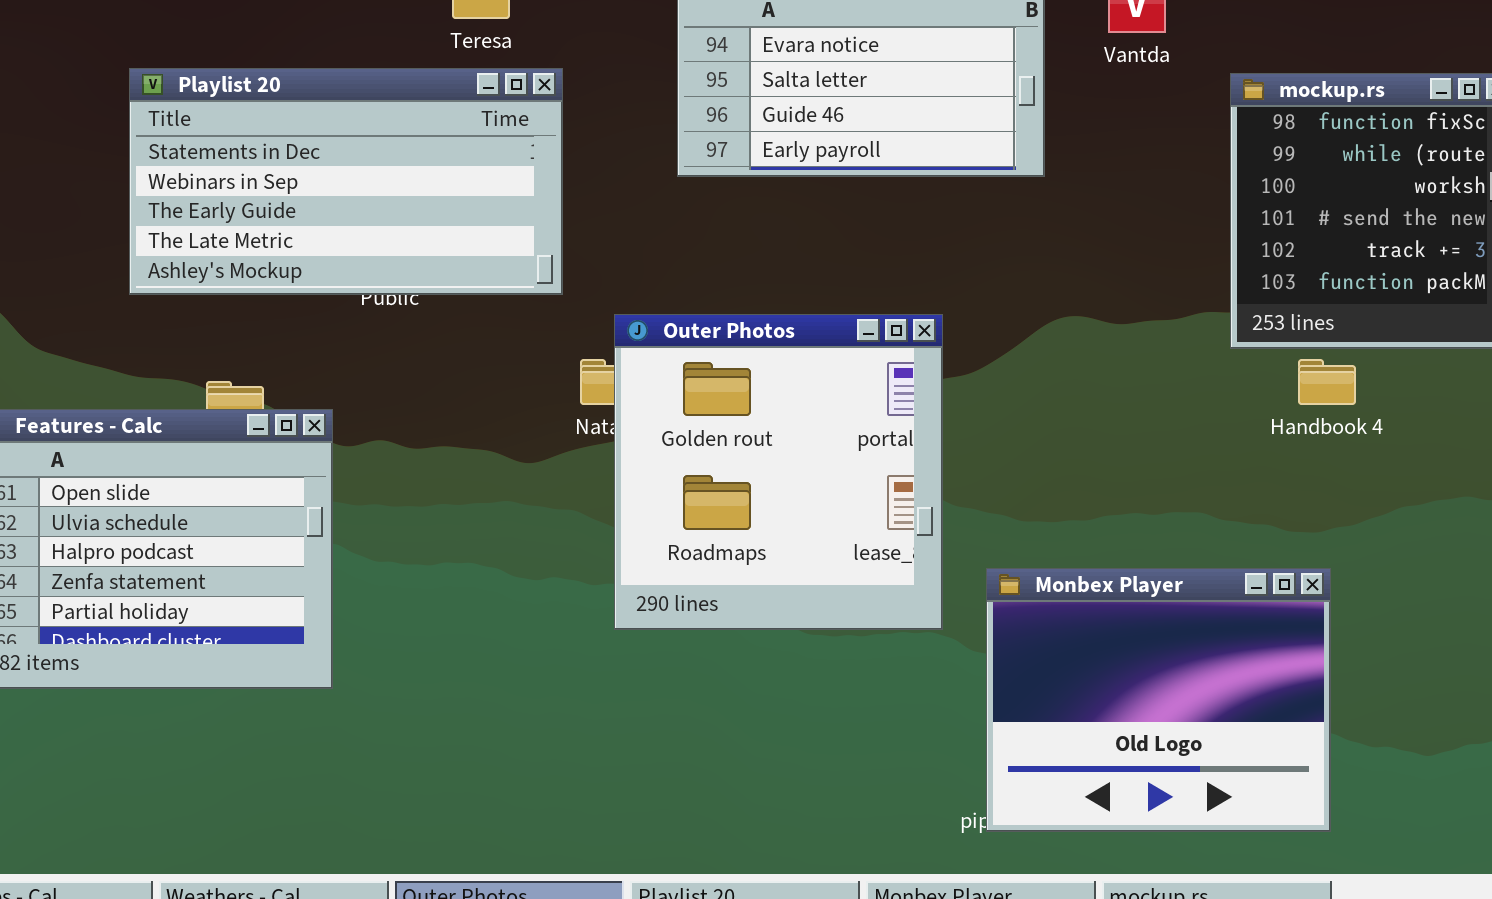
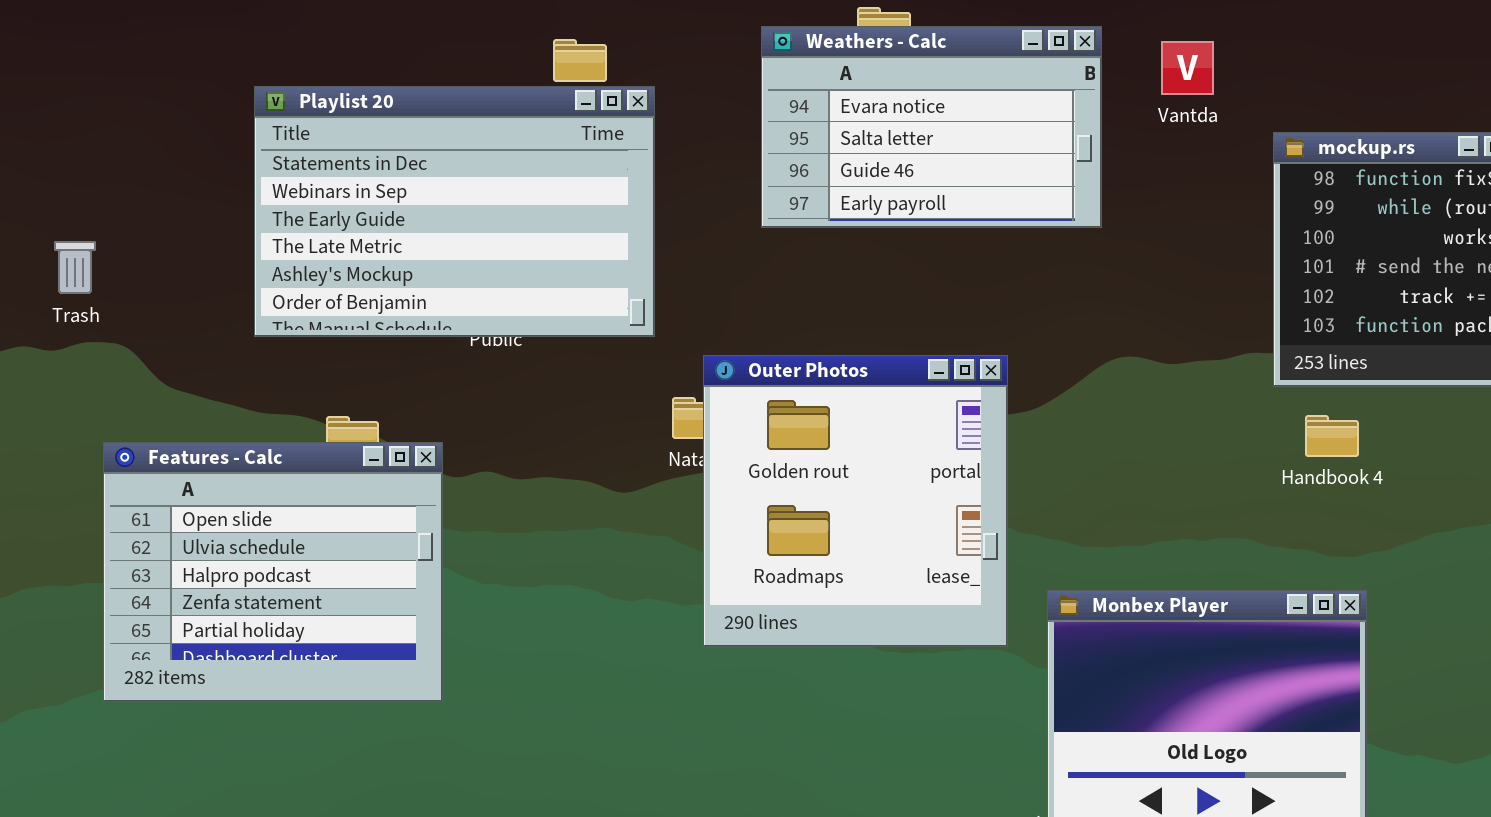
Playlist 20: [129,68,563,295] -> [254,86,655,337], resized
Handbook 4: [1298,359,1356,405] -> [1305,415,1359,457], moved

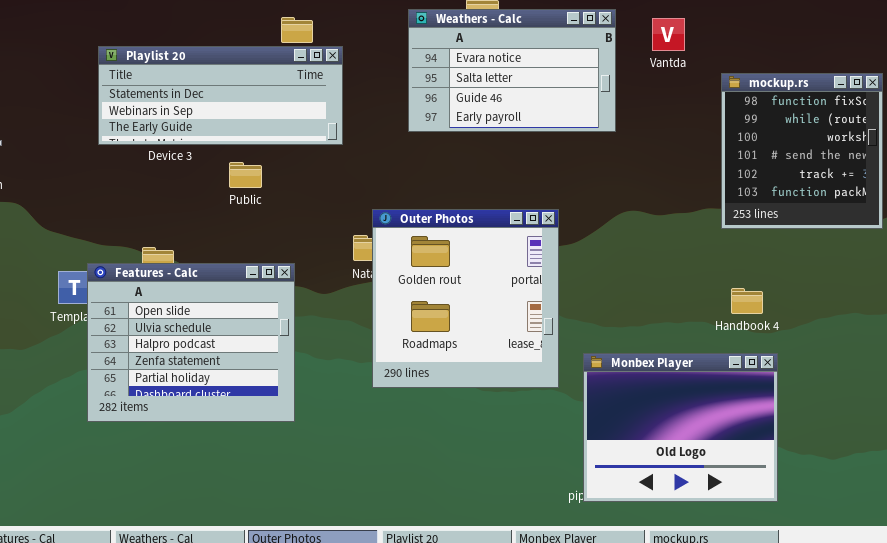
Playlist 20: [254,86,655,337] -> [98,46,343,145], resized
Handbook 4: [1305,415,1359,457] -> [731,288,763,314], moved
Features - Calc: [103,442,443,702] -> [87,263,295,422], moved

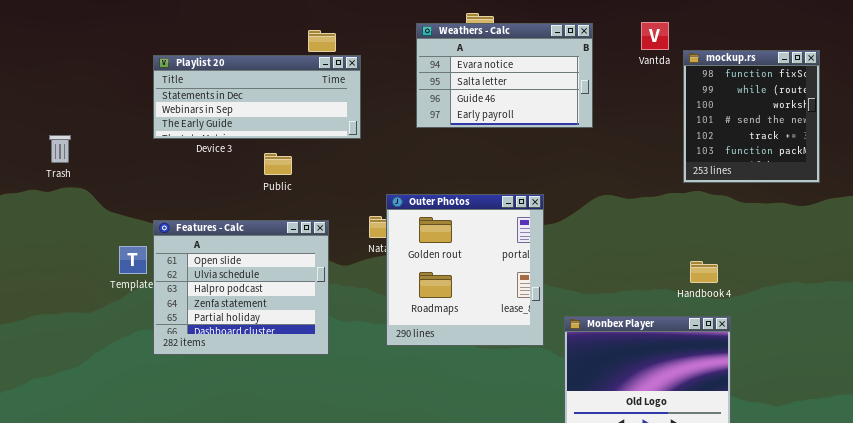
Vantda: [652,18,685,51] -> [641,22,669,50], moved
mockup.rs: [721,73,883,229] -> [683,50,820,183], moved
Features - Calc: [87,263,295,422] -> [153,220,329,355], moved

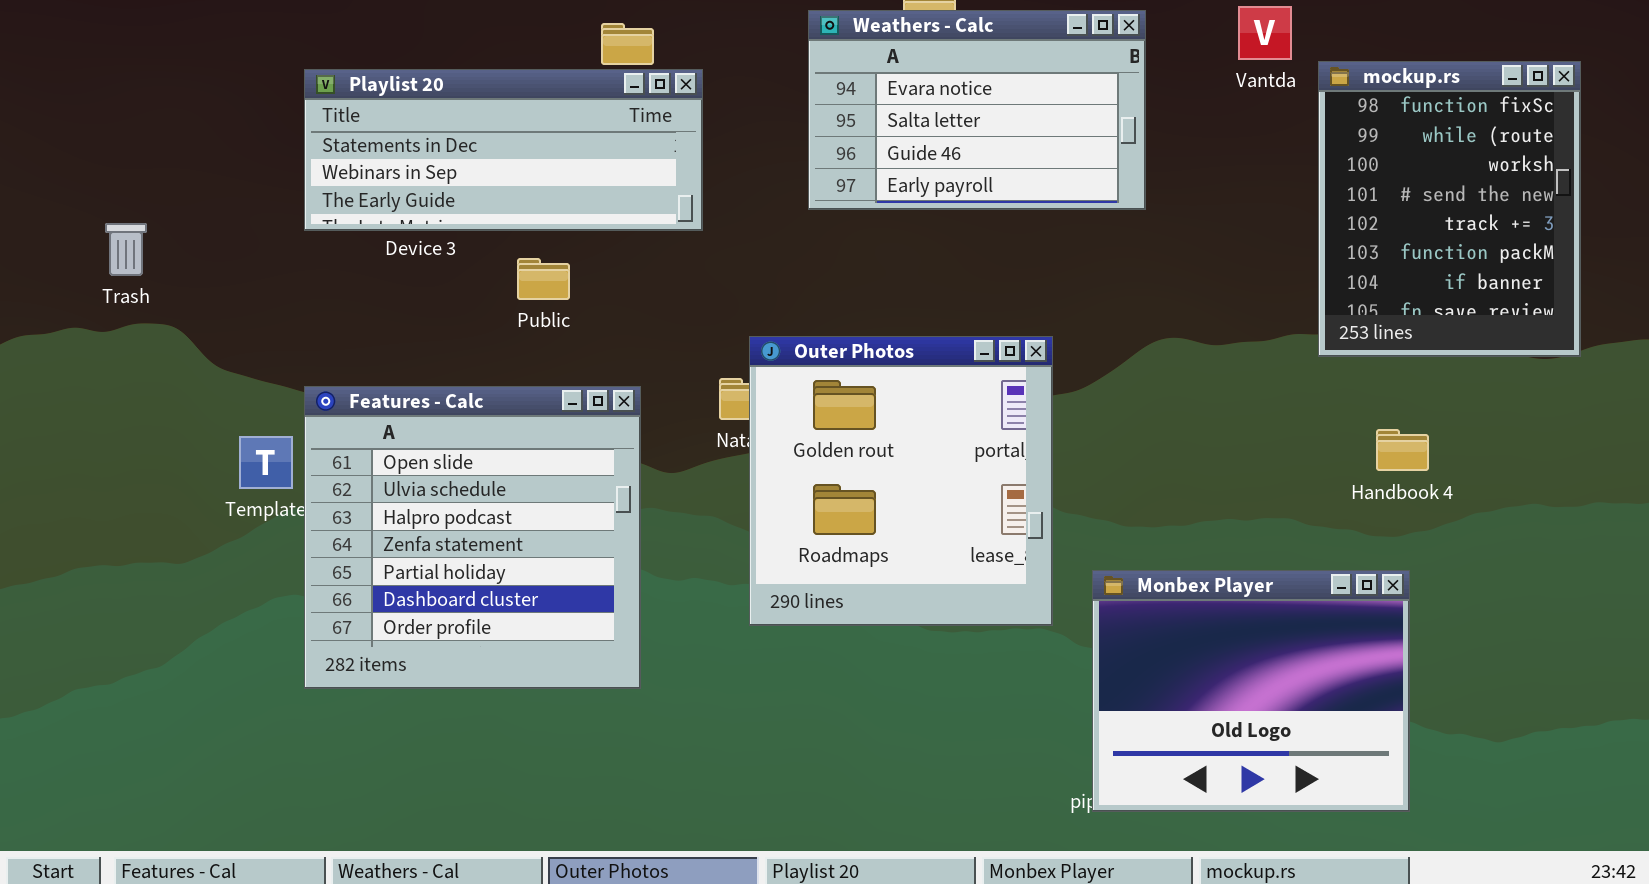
mockup.rs: [683,50,820,183] -> [1318,61,1581,357], resized
Features - Calc: [153,220,329,355] -> [304,386,641,689], resized
Handbook 4: [690,261,718,283] -> [1376,429,1429,471], moved

